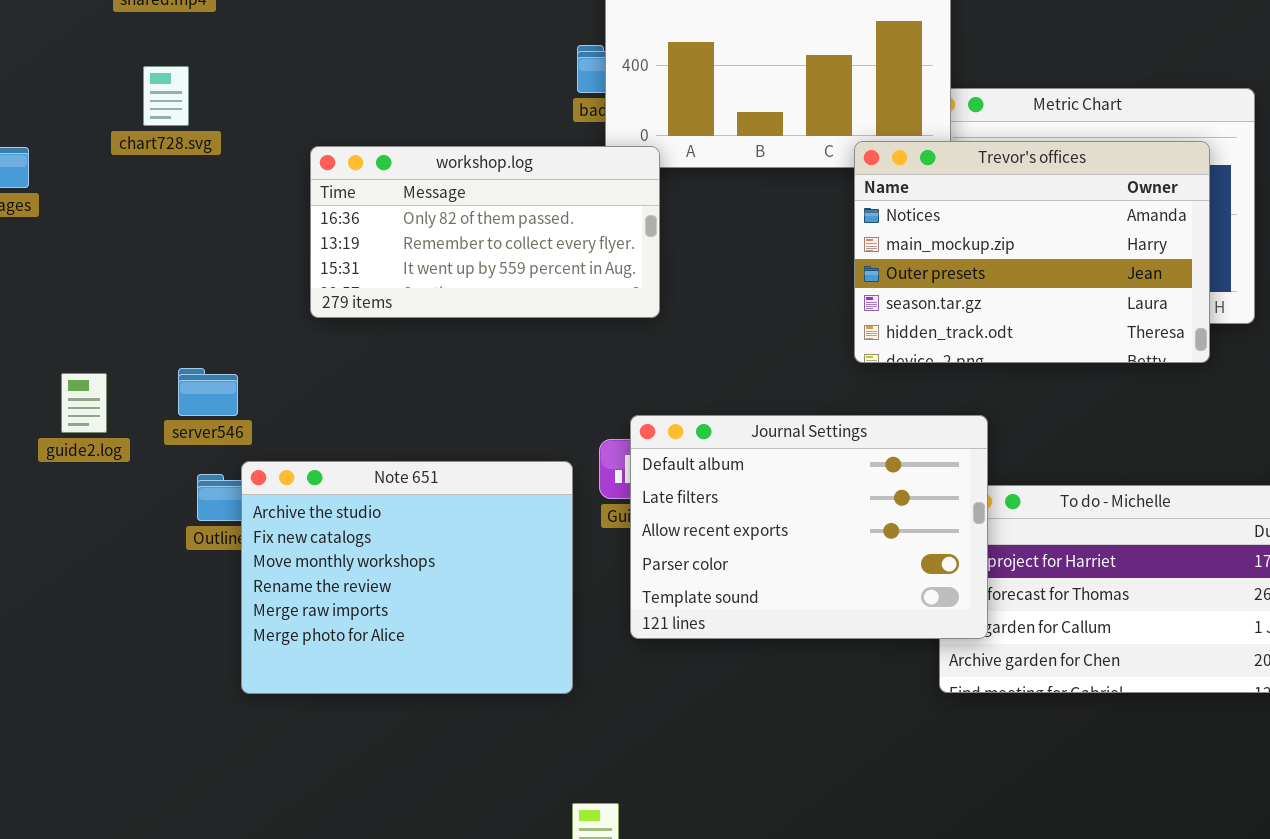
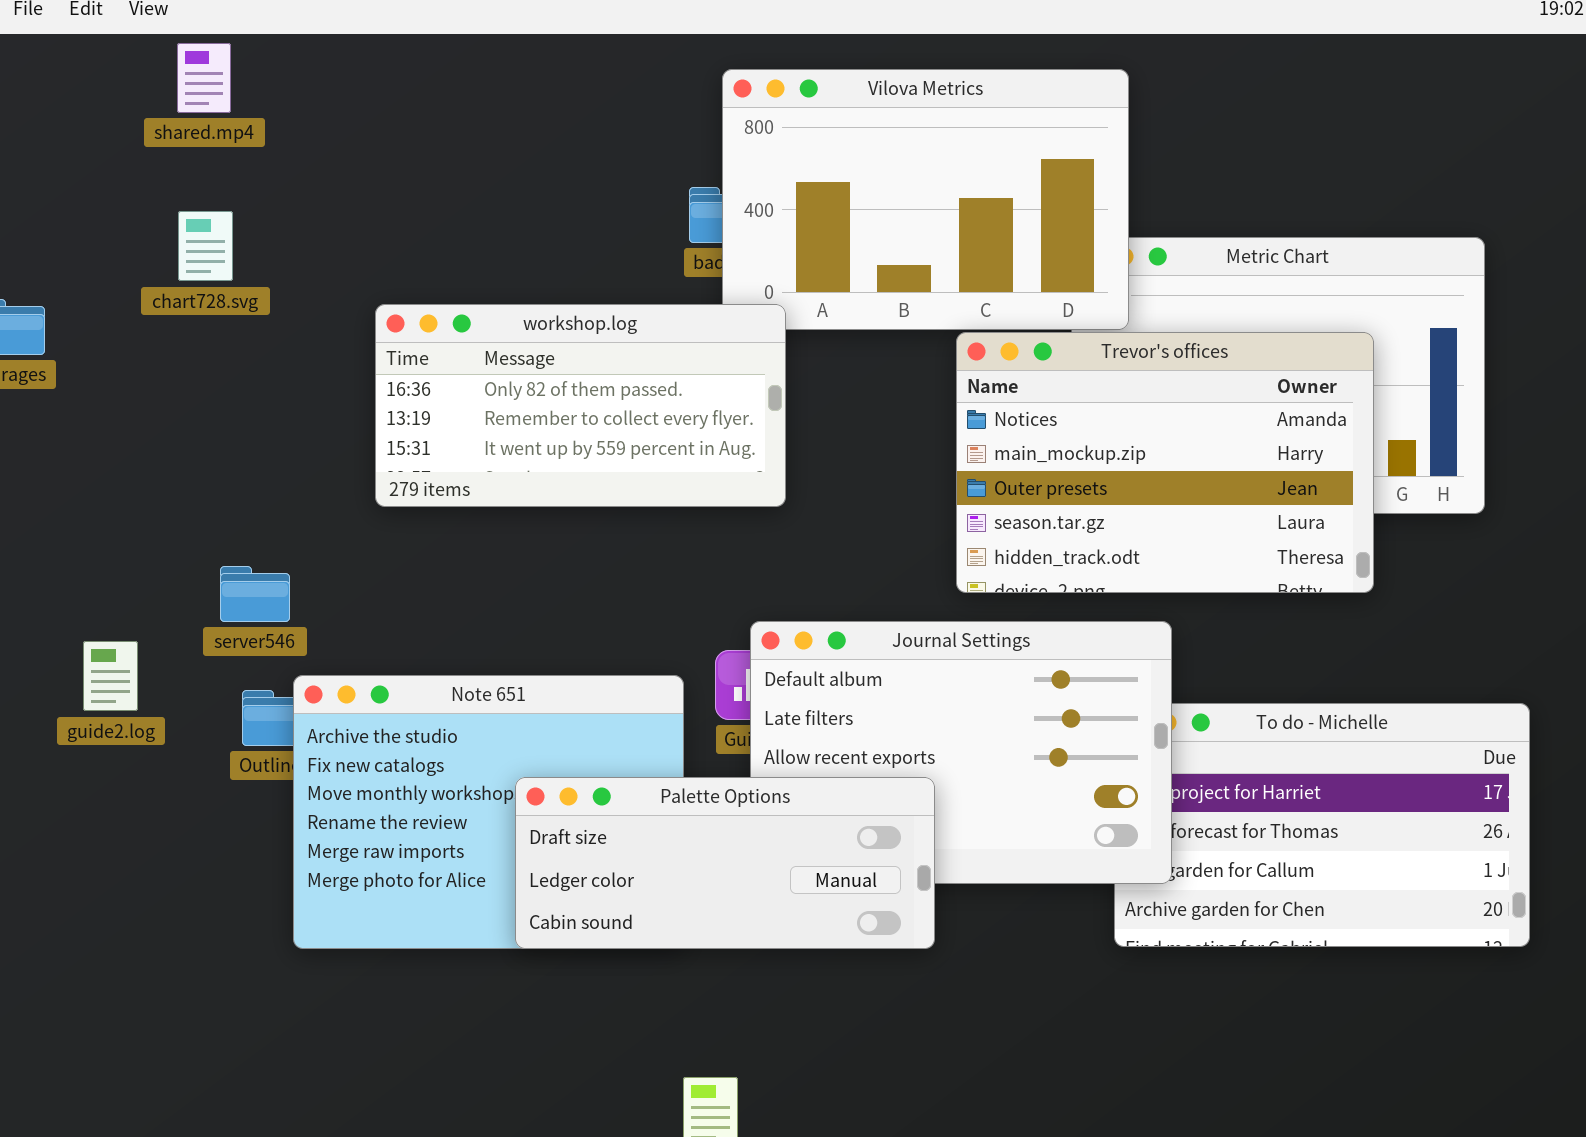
Trevor's offices: [854,141,1210,363] -> [956,332,1374,593], moved
guide2.log: [61,373,107,433] -> [83,641,138,711], moved
Palette Options: none -> [515,777,935,949], opened

